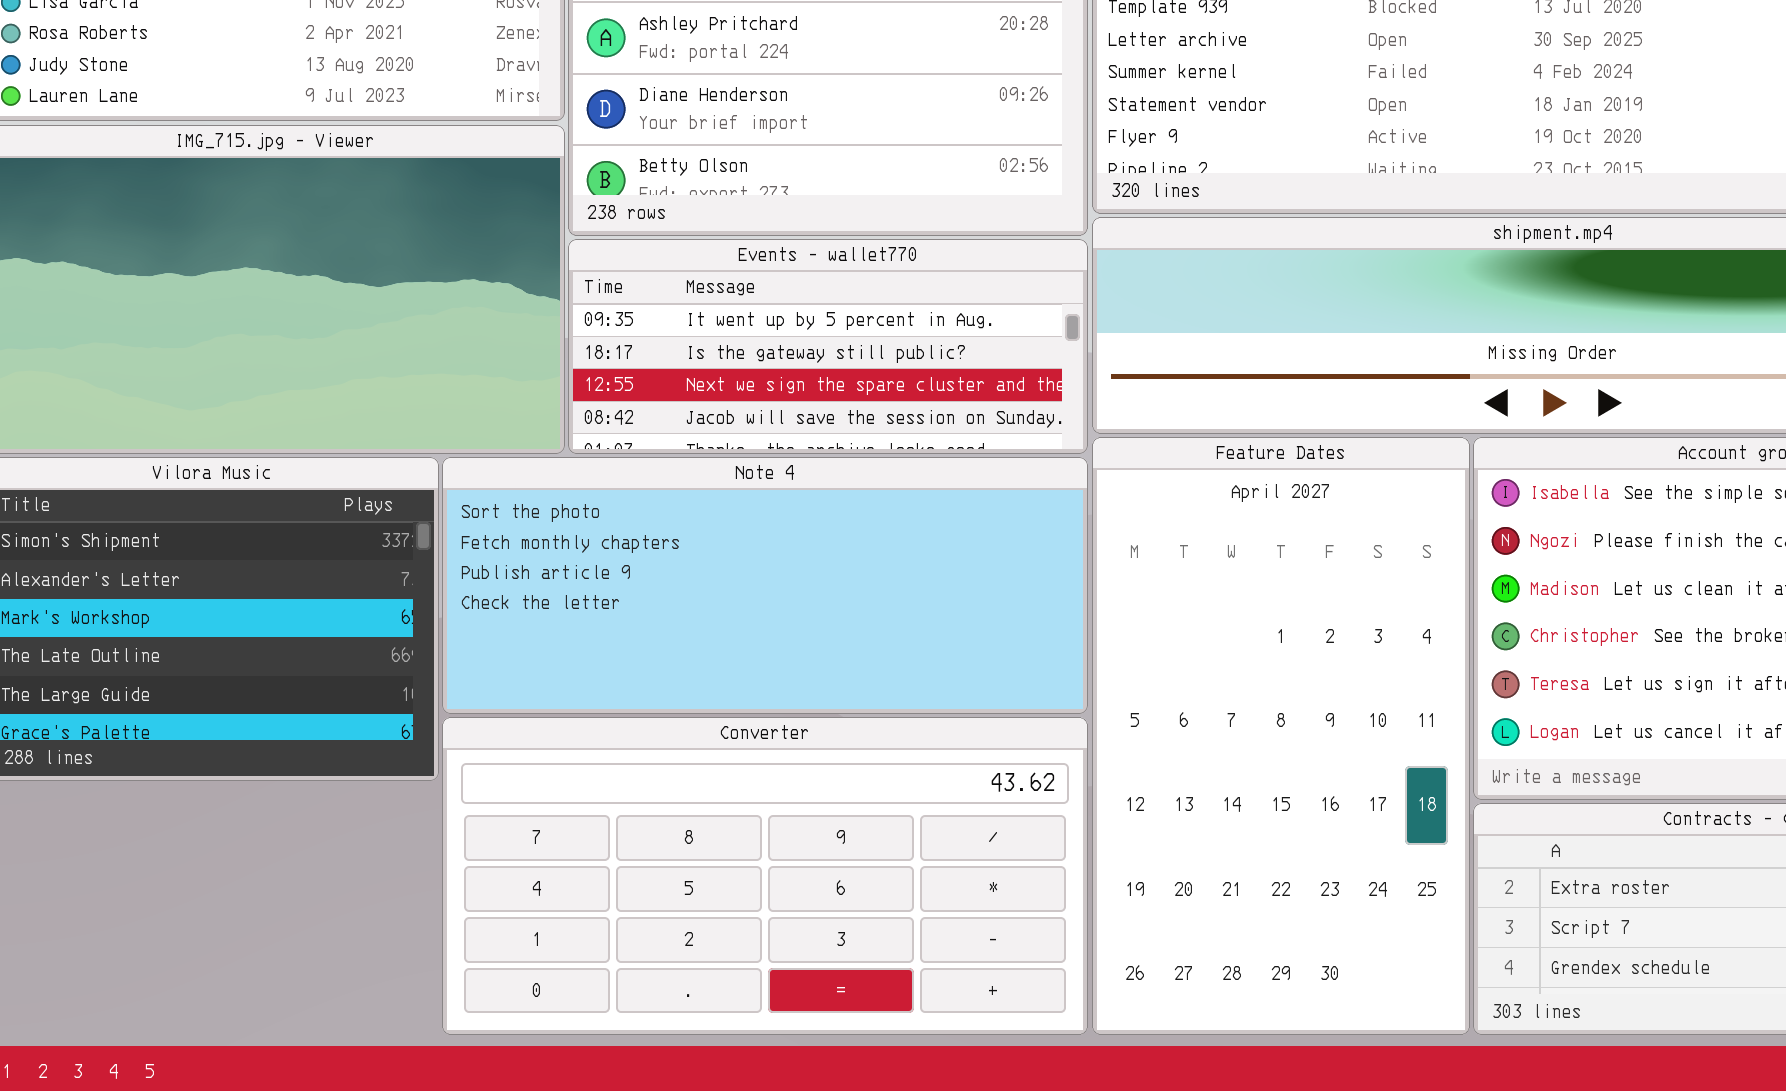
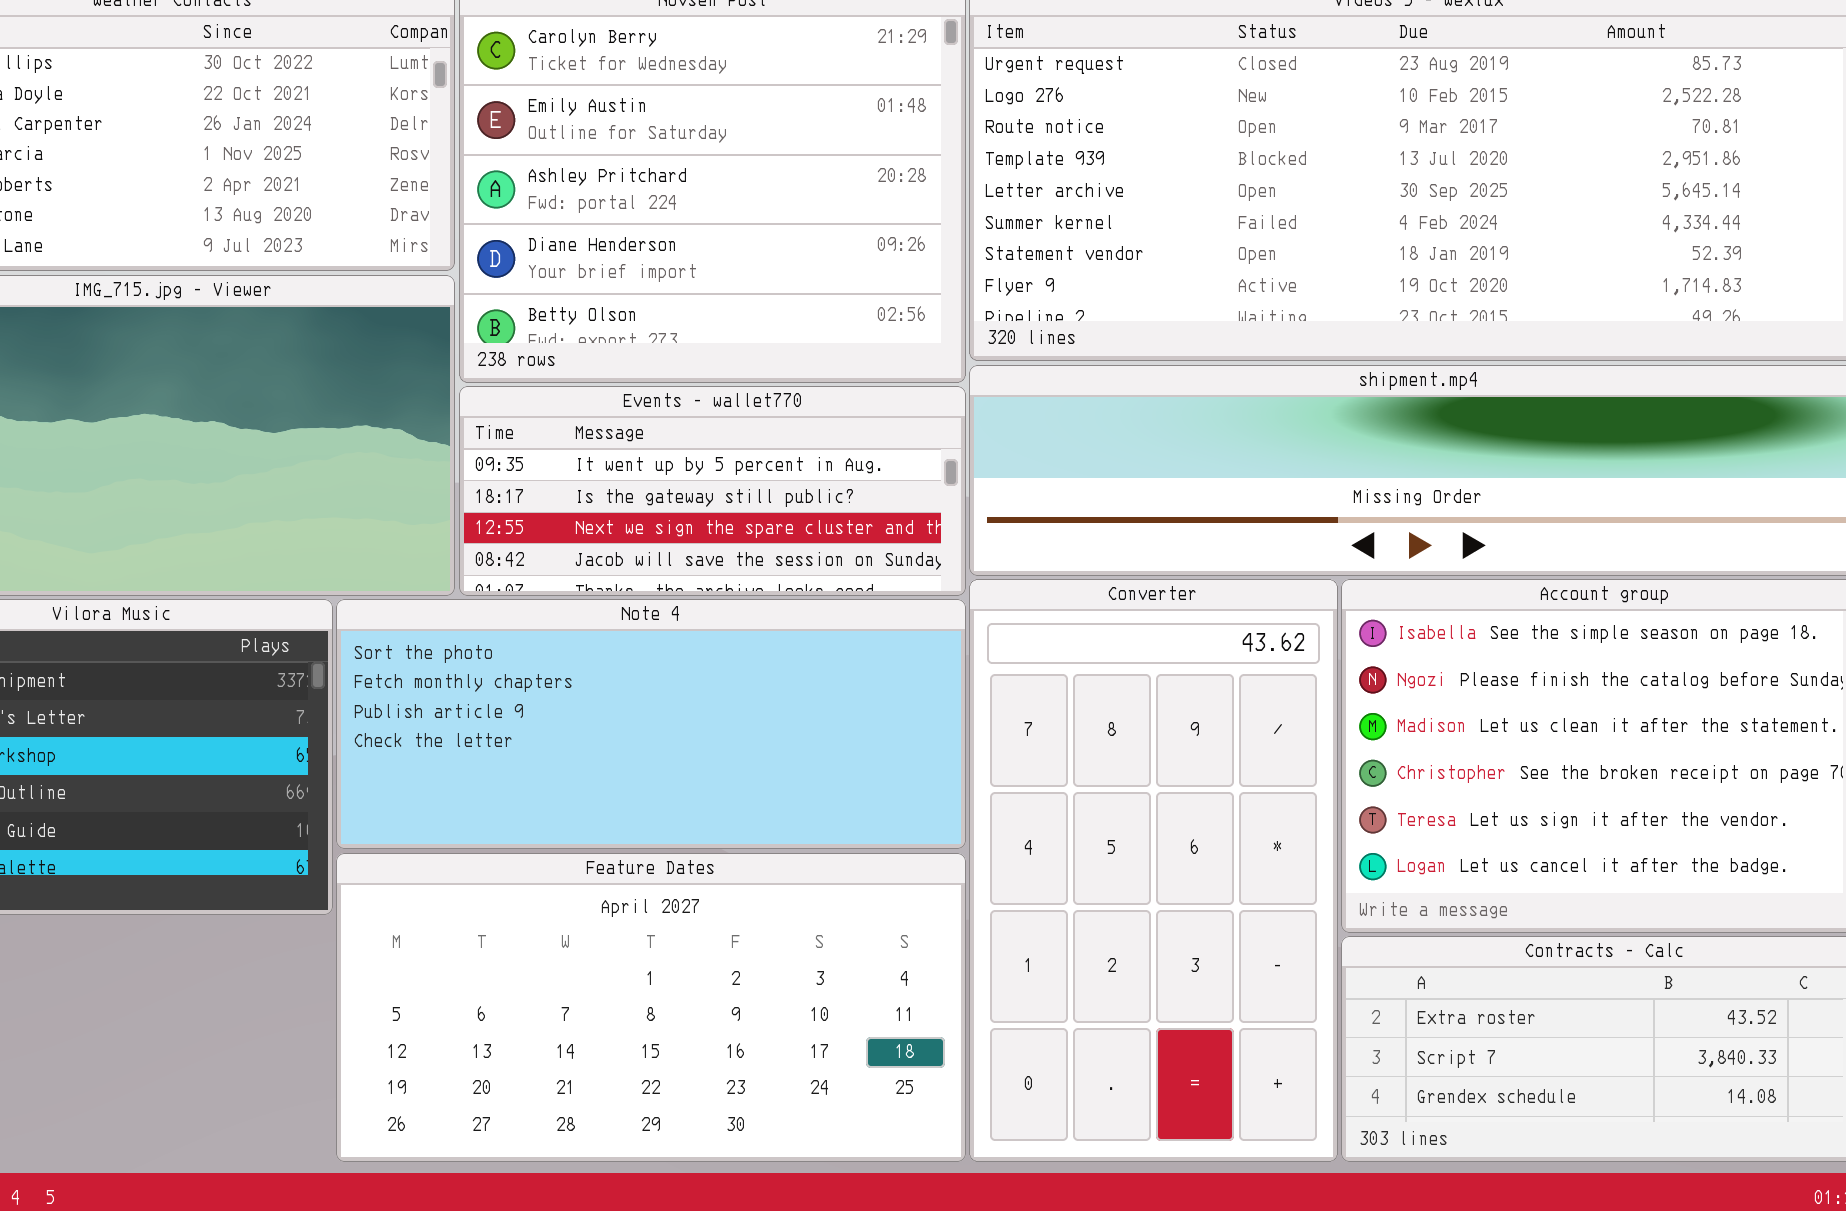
Feature Dates: [1092,437,1470,1035] -> [336,853,966,1162], moved, resized
Converter: [442,717,1088,1035] -> [969,579,1338,1162], moved, resized

